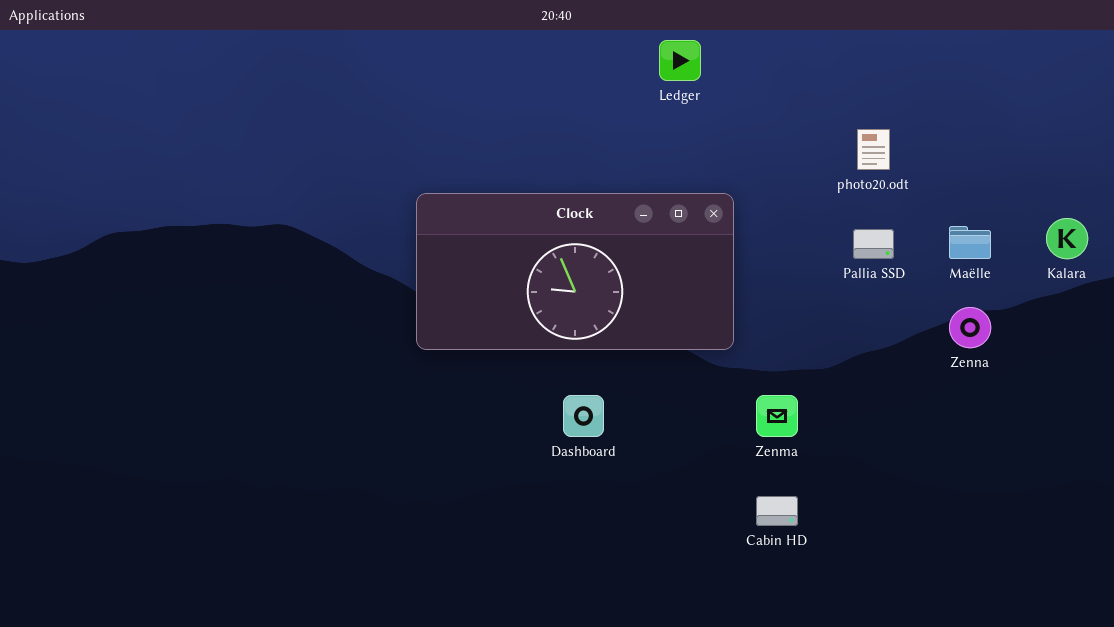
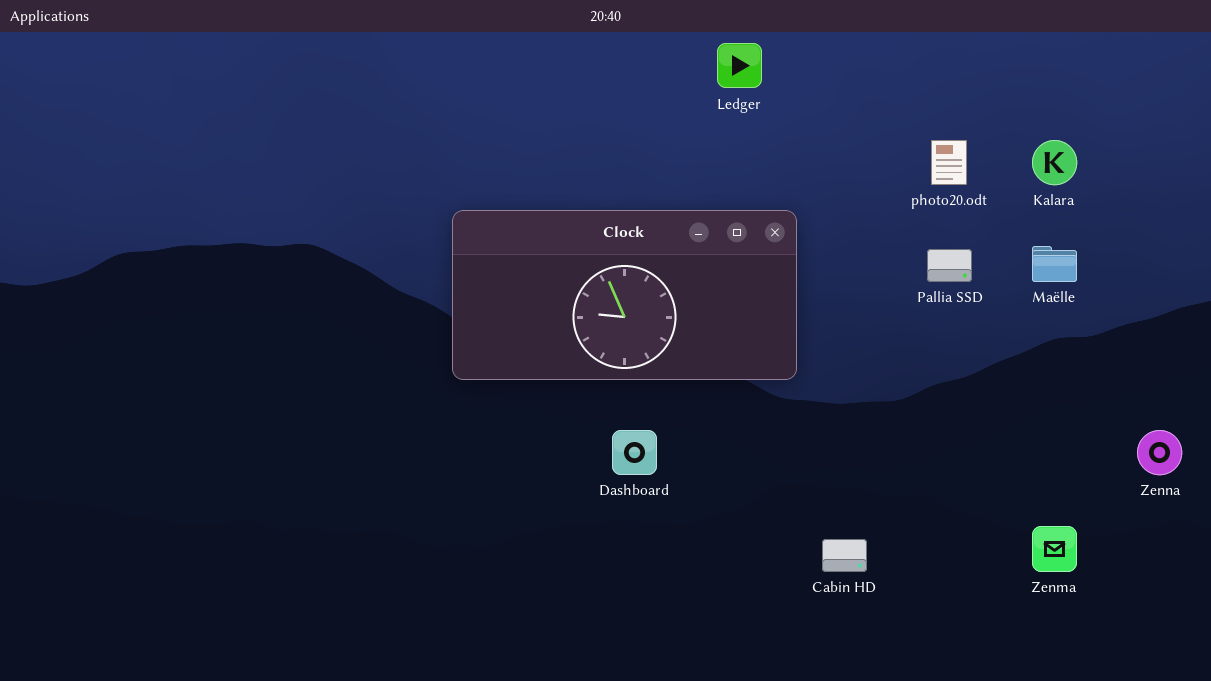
Kalara: [1046,218,1088,259] -> [1032,140,1077,185], moved
Zenna: [949,307,991,348] -> [1137,430,1182,475], moved
Zenma: [756,395,798,437] -> [1032,526,1077,572], moved

